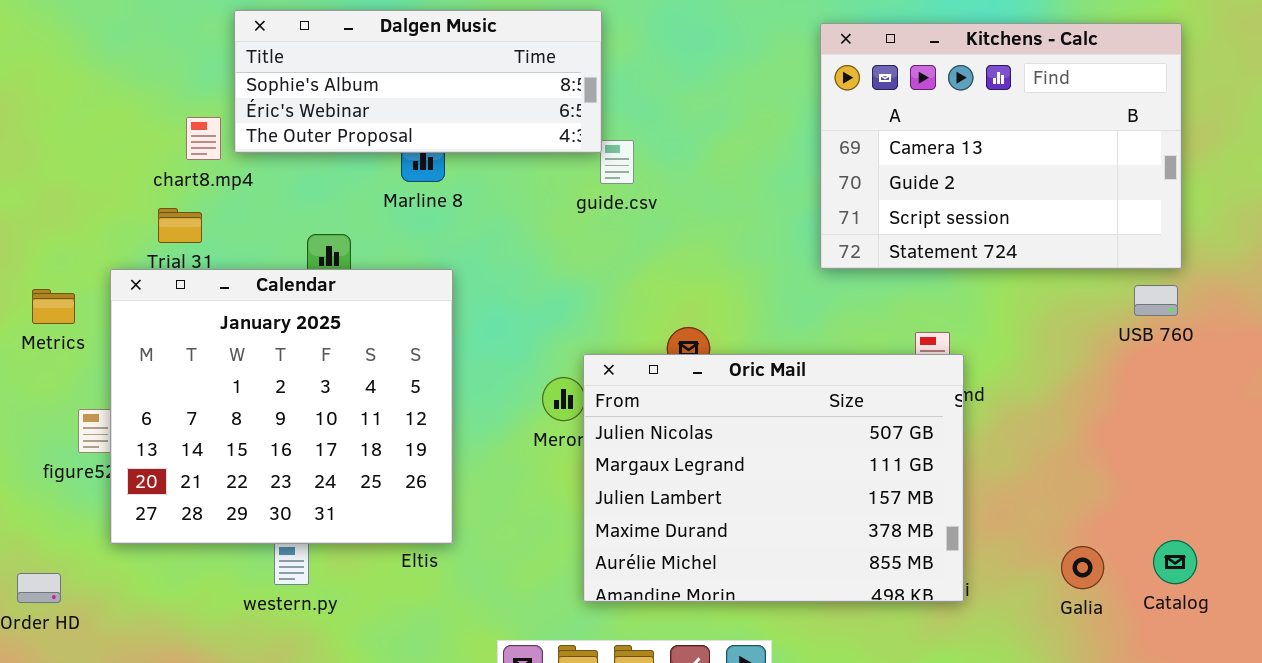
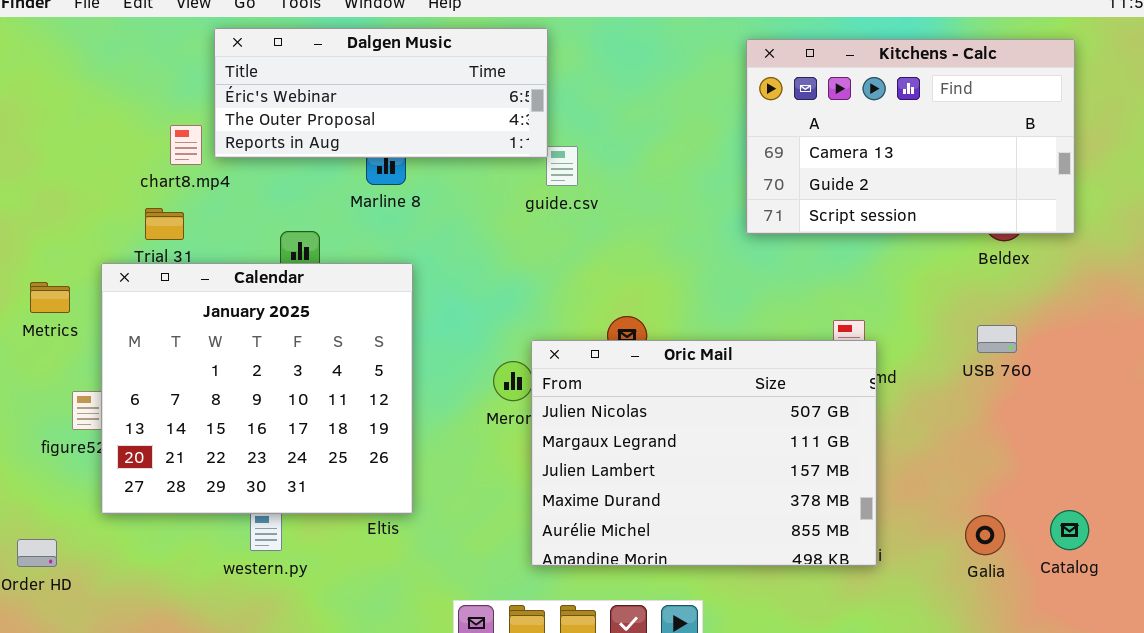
Dalgen Music: [234,10,602,153] -> [214,28,548,158], scrolled down 1 row
Kitchens - Calc: [820,23,1182,269] -> [746,39,1075,234], resized
USB 760: [1134,285,1178,316] -> [977,325,1017,353], moved

